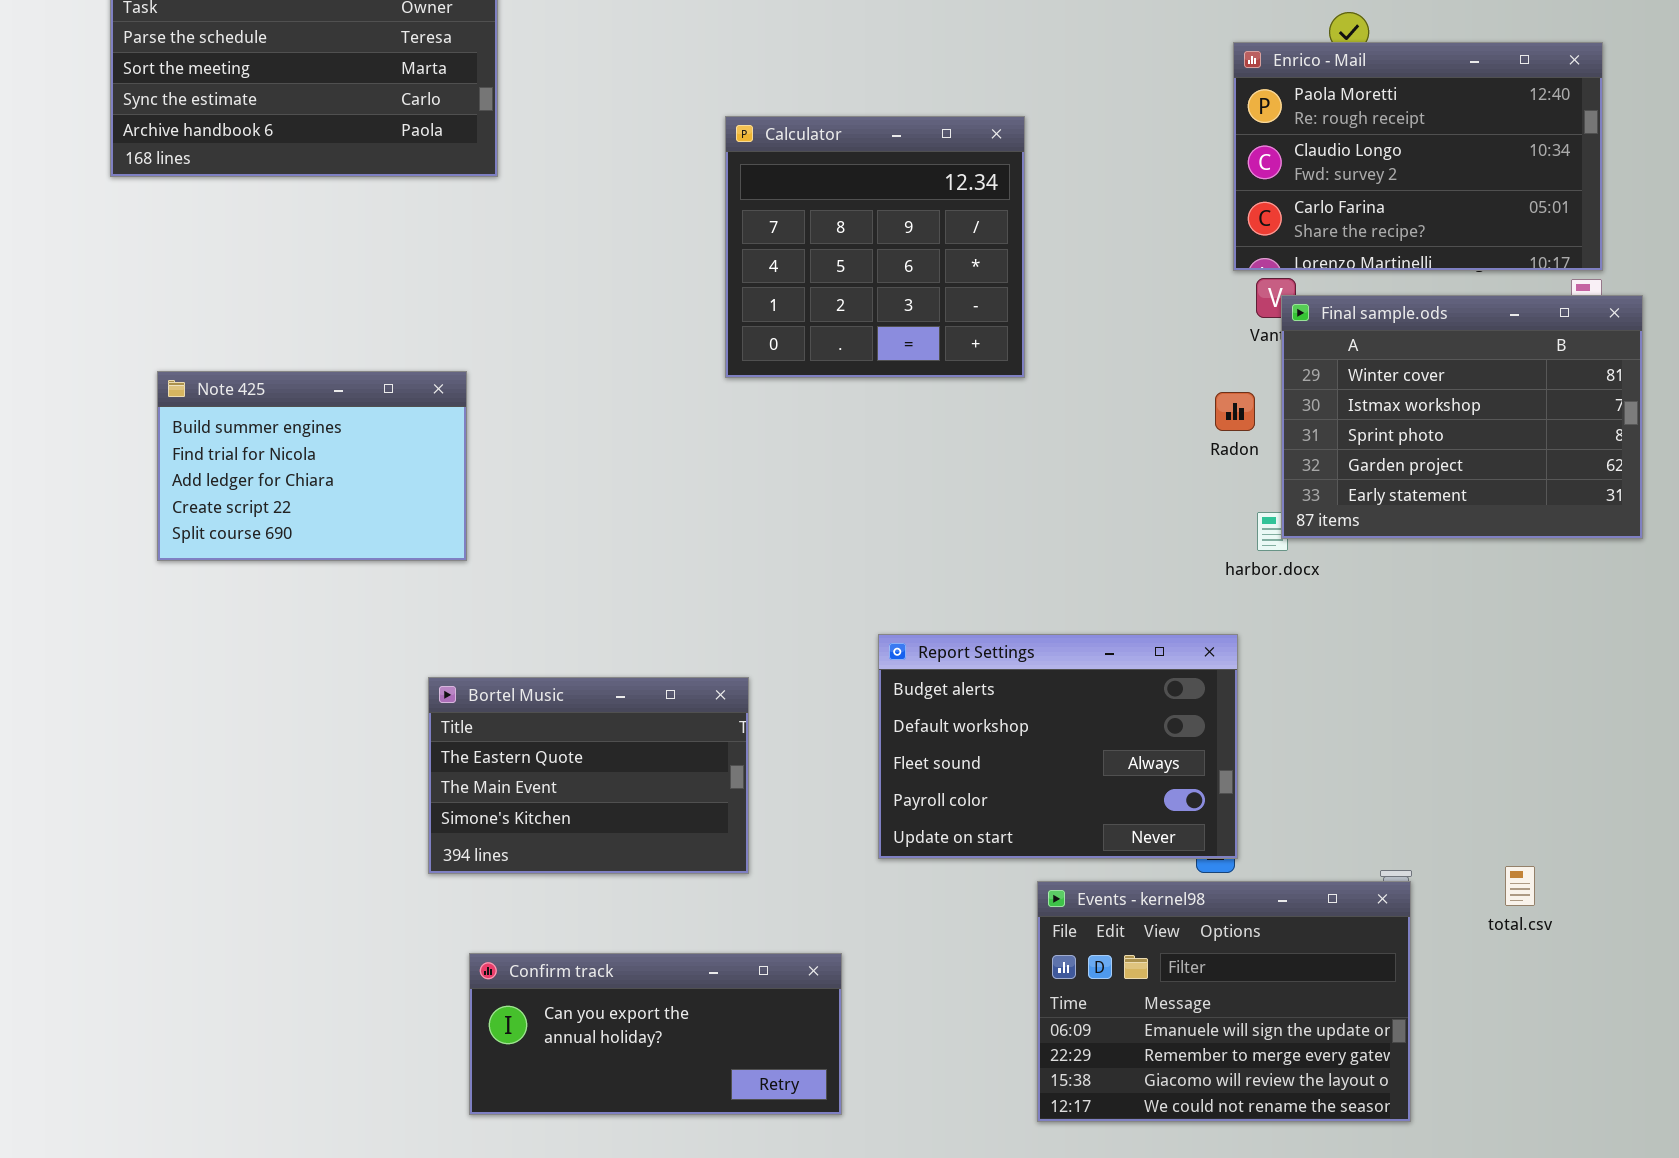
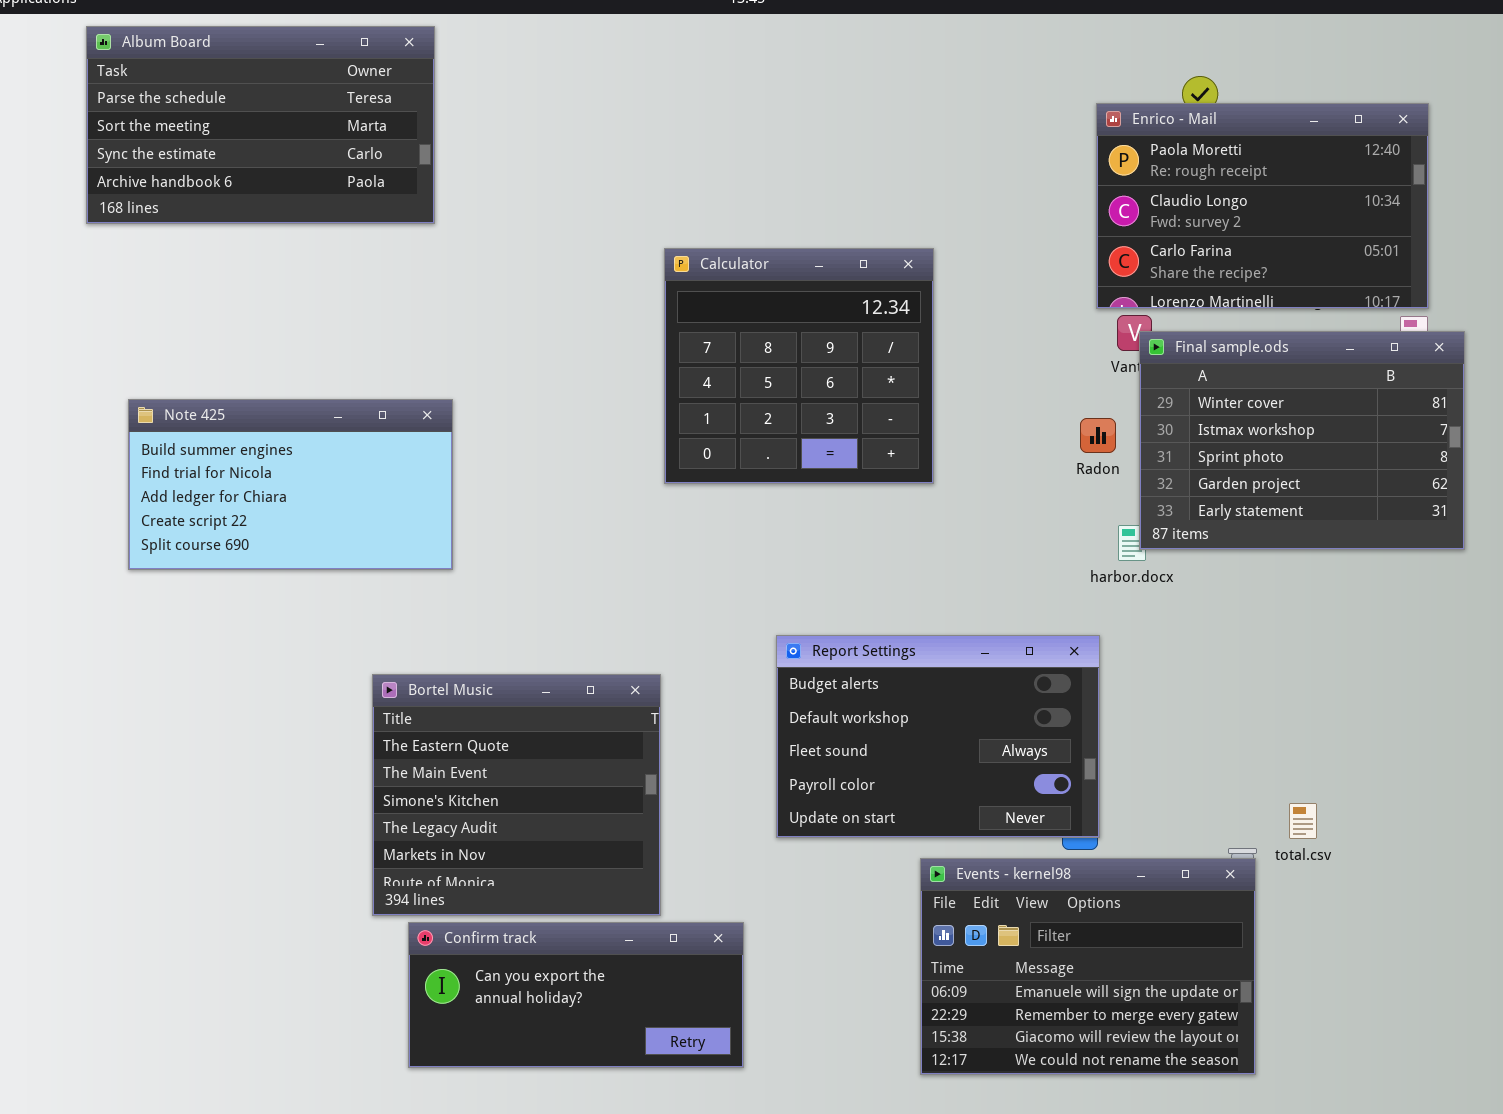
Calculator: [725,116,1025,378] -> [664,248,934,484], moved
Note 425: [157,371,467,561] -> [128,399,453,570], resized
Bortel Music: [428,677,749,874] -> [372,674,661,916], resized
total.csv: [1505,866,1535,906] -> [1289,803,1317,839], moved

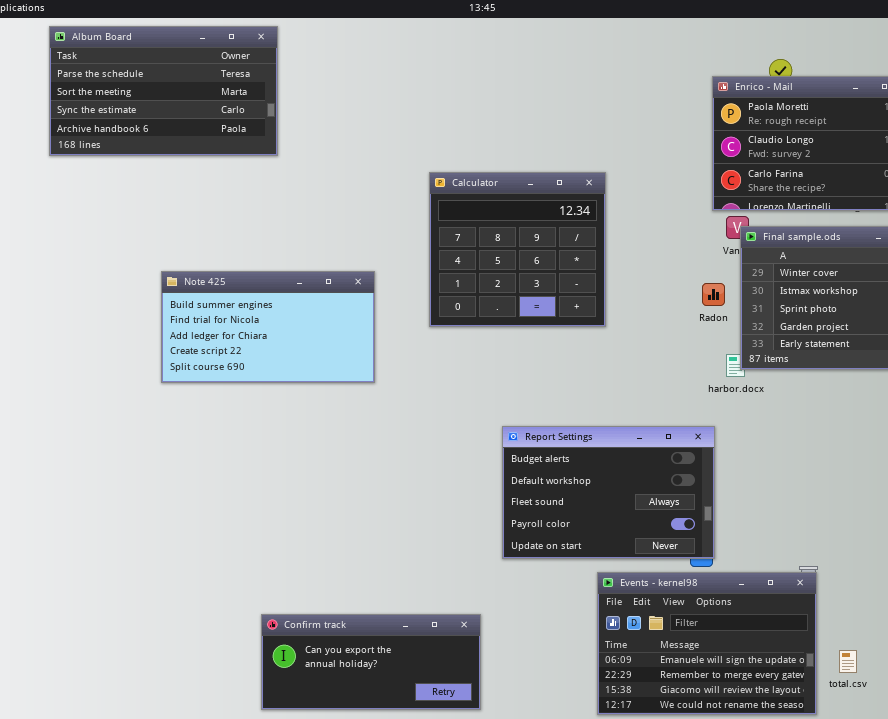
Note 425: [128,399,453,570] -> [161,271,375,383], moved
Bortel Music: [372,674,661,916] -> none, closed
total.csv: [1289,803,1317,839] -> [839,650,857,673], moved

